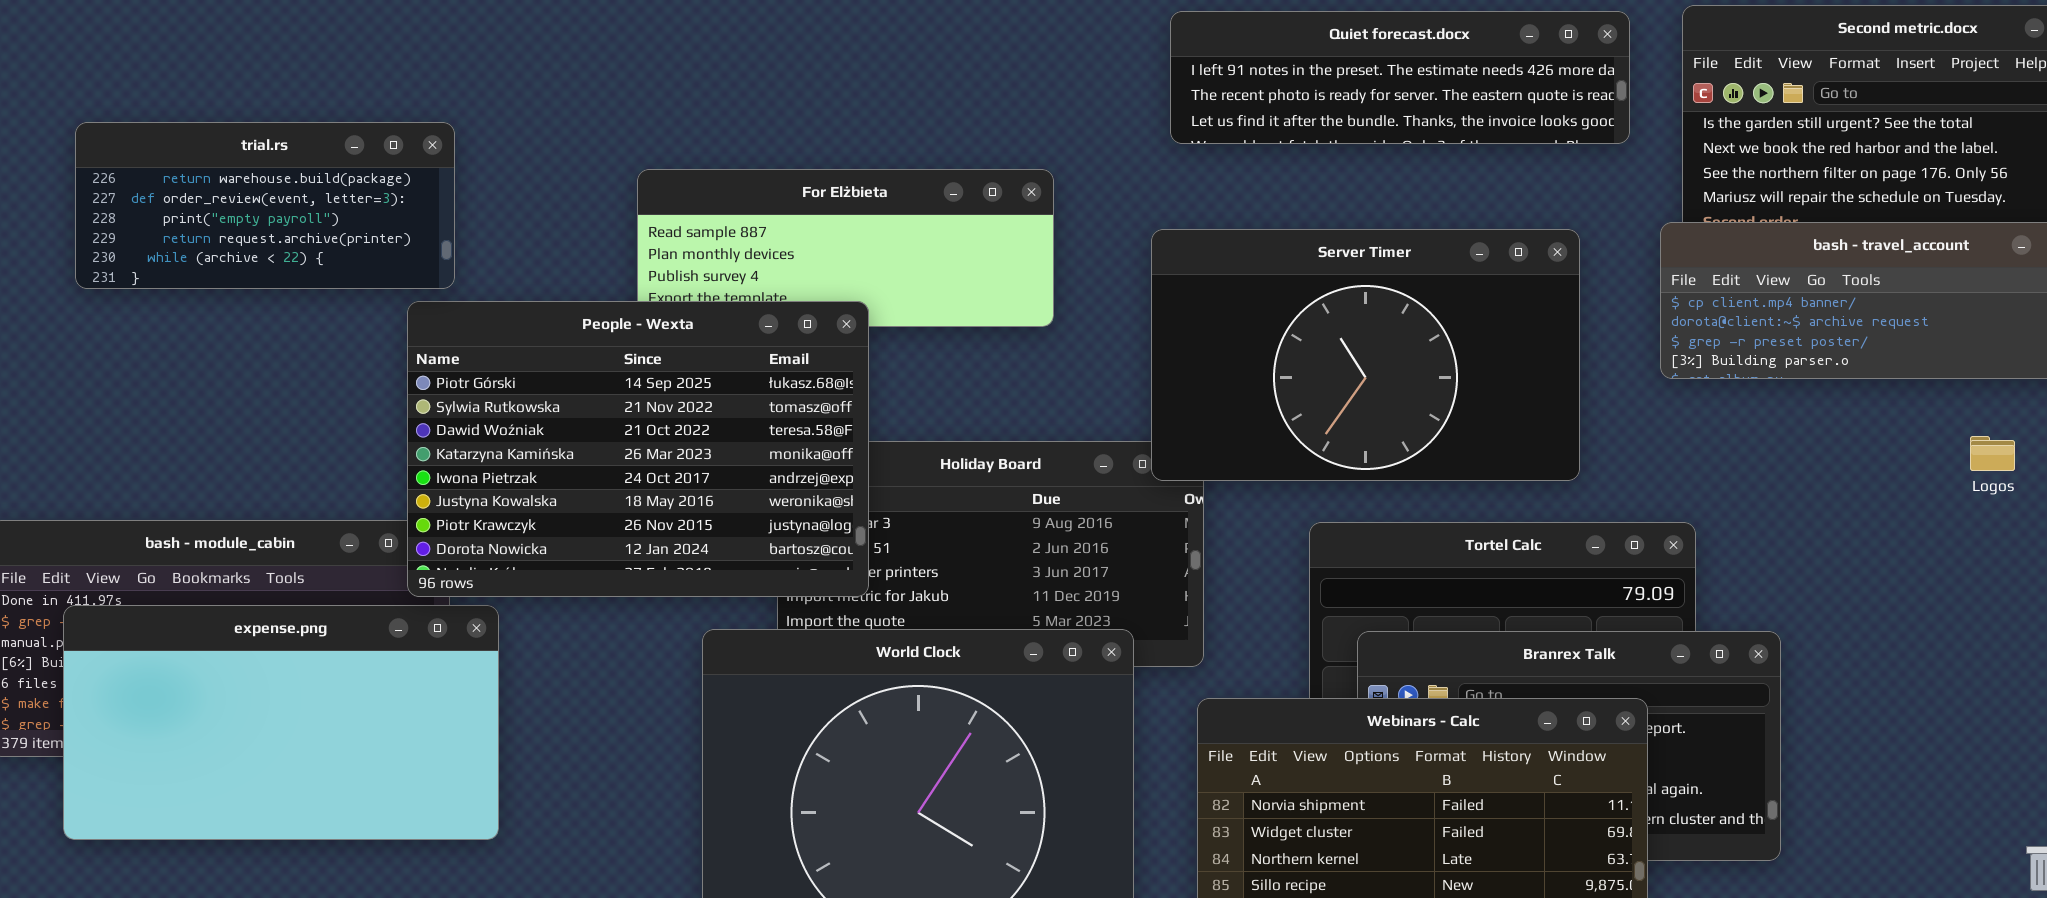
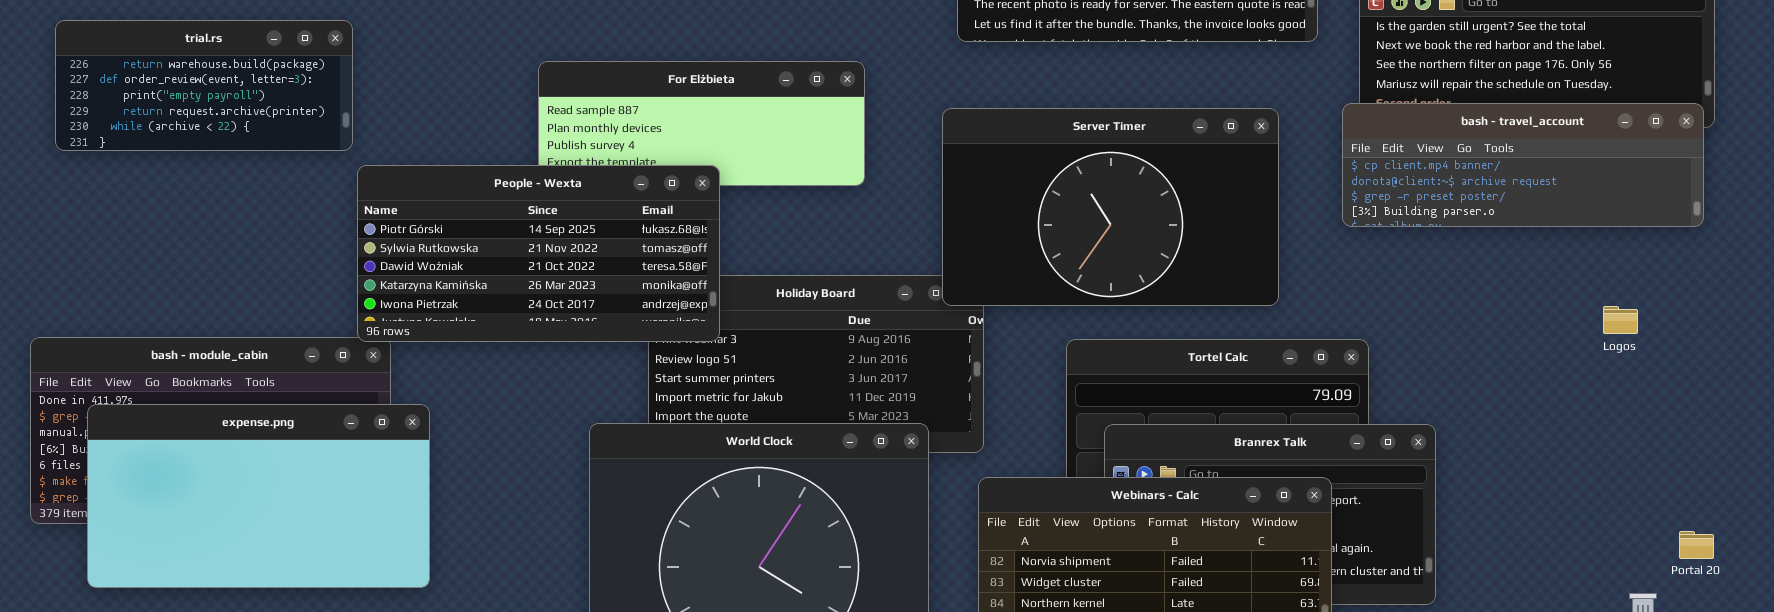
trial.rs: [75,122,455,289] -> [55,20,353,151], moved
People - Wexta: [407,301,869,597] -> [357,165,720,342], resized
Logos: [1970,436,2015,471] -> [1603,306,1638,334], moved

